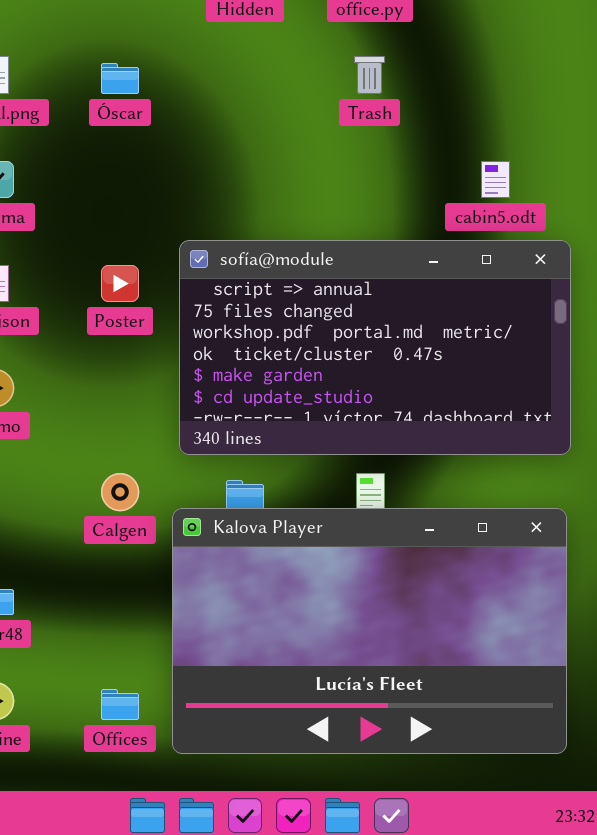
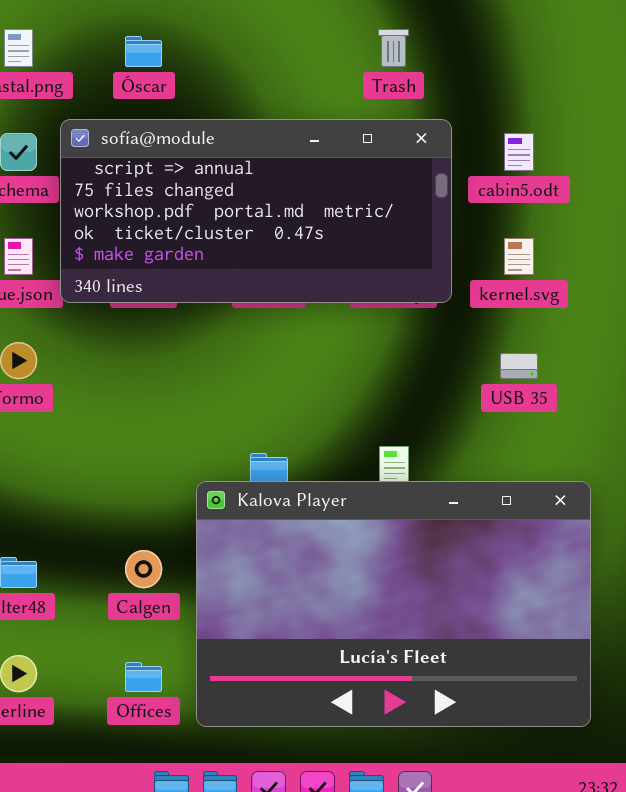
sofía@module: [179,240,571,455] -> [60,119,452,303], moved, resized
Calgen: [101,473,139,511] -> [125,550,162,588], moved

